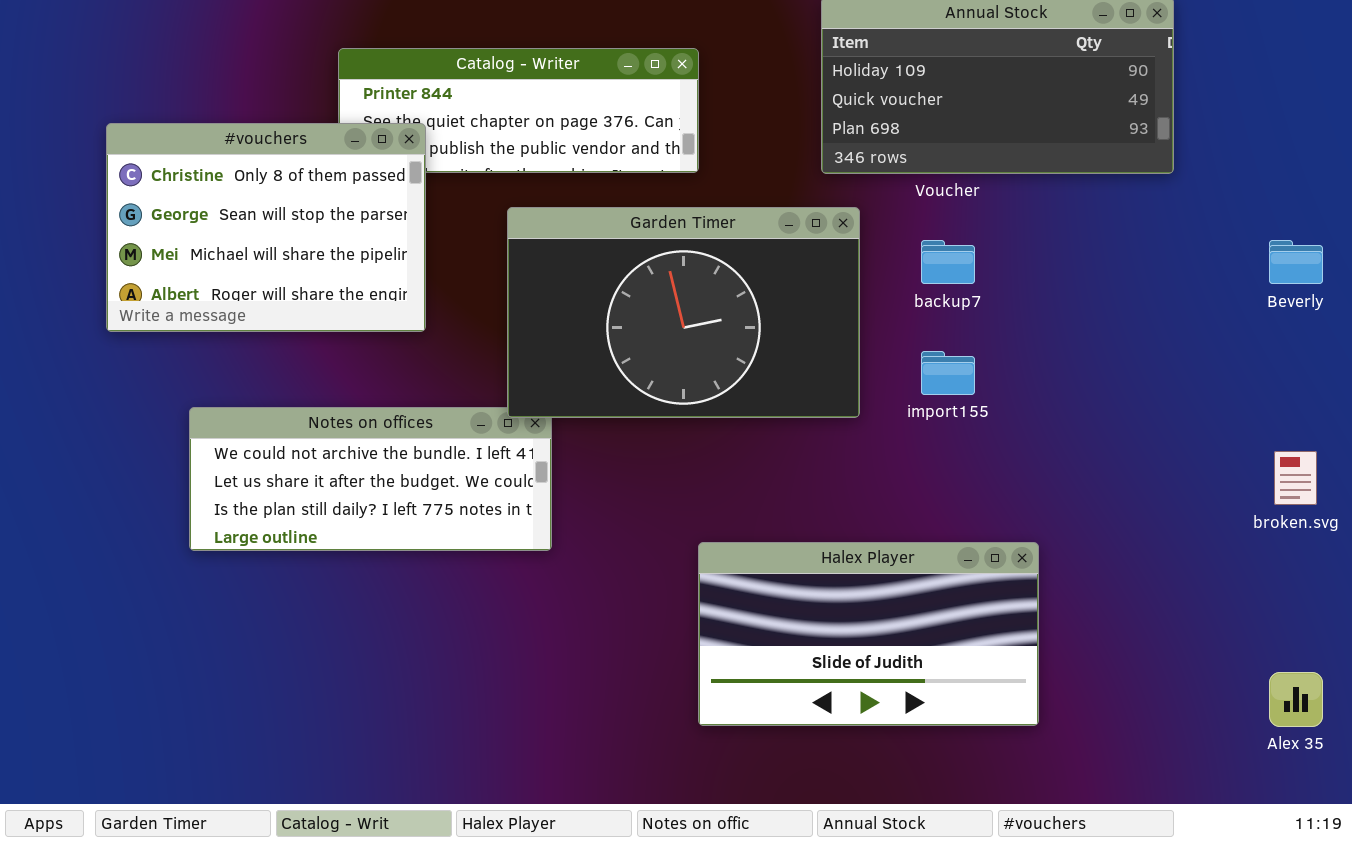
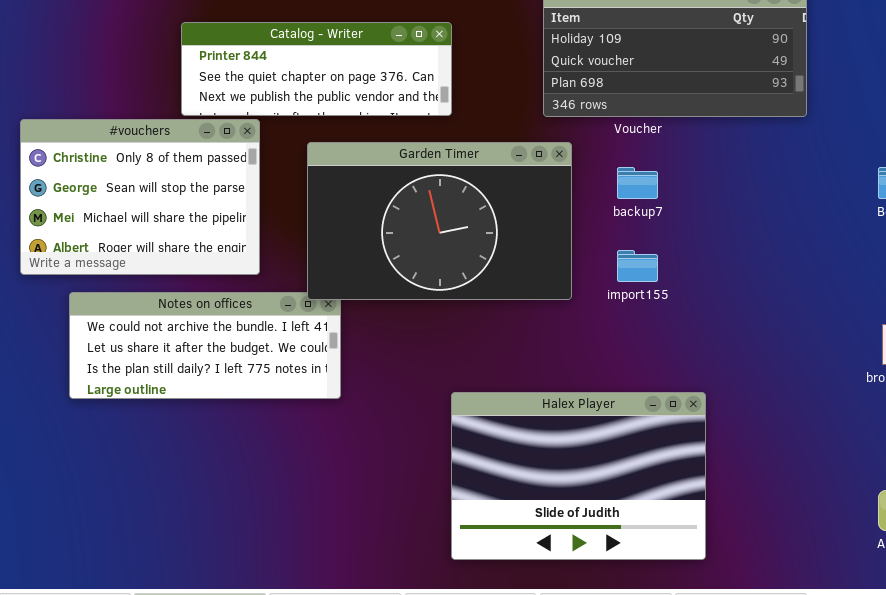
#vouchers: [106,123,426,332] -> [20,119,260,275], moved
Halex Player: [698,542,1039,726] -> [451,392,706,560], resized

